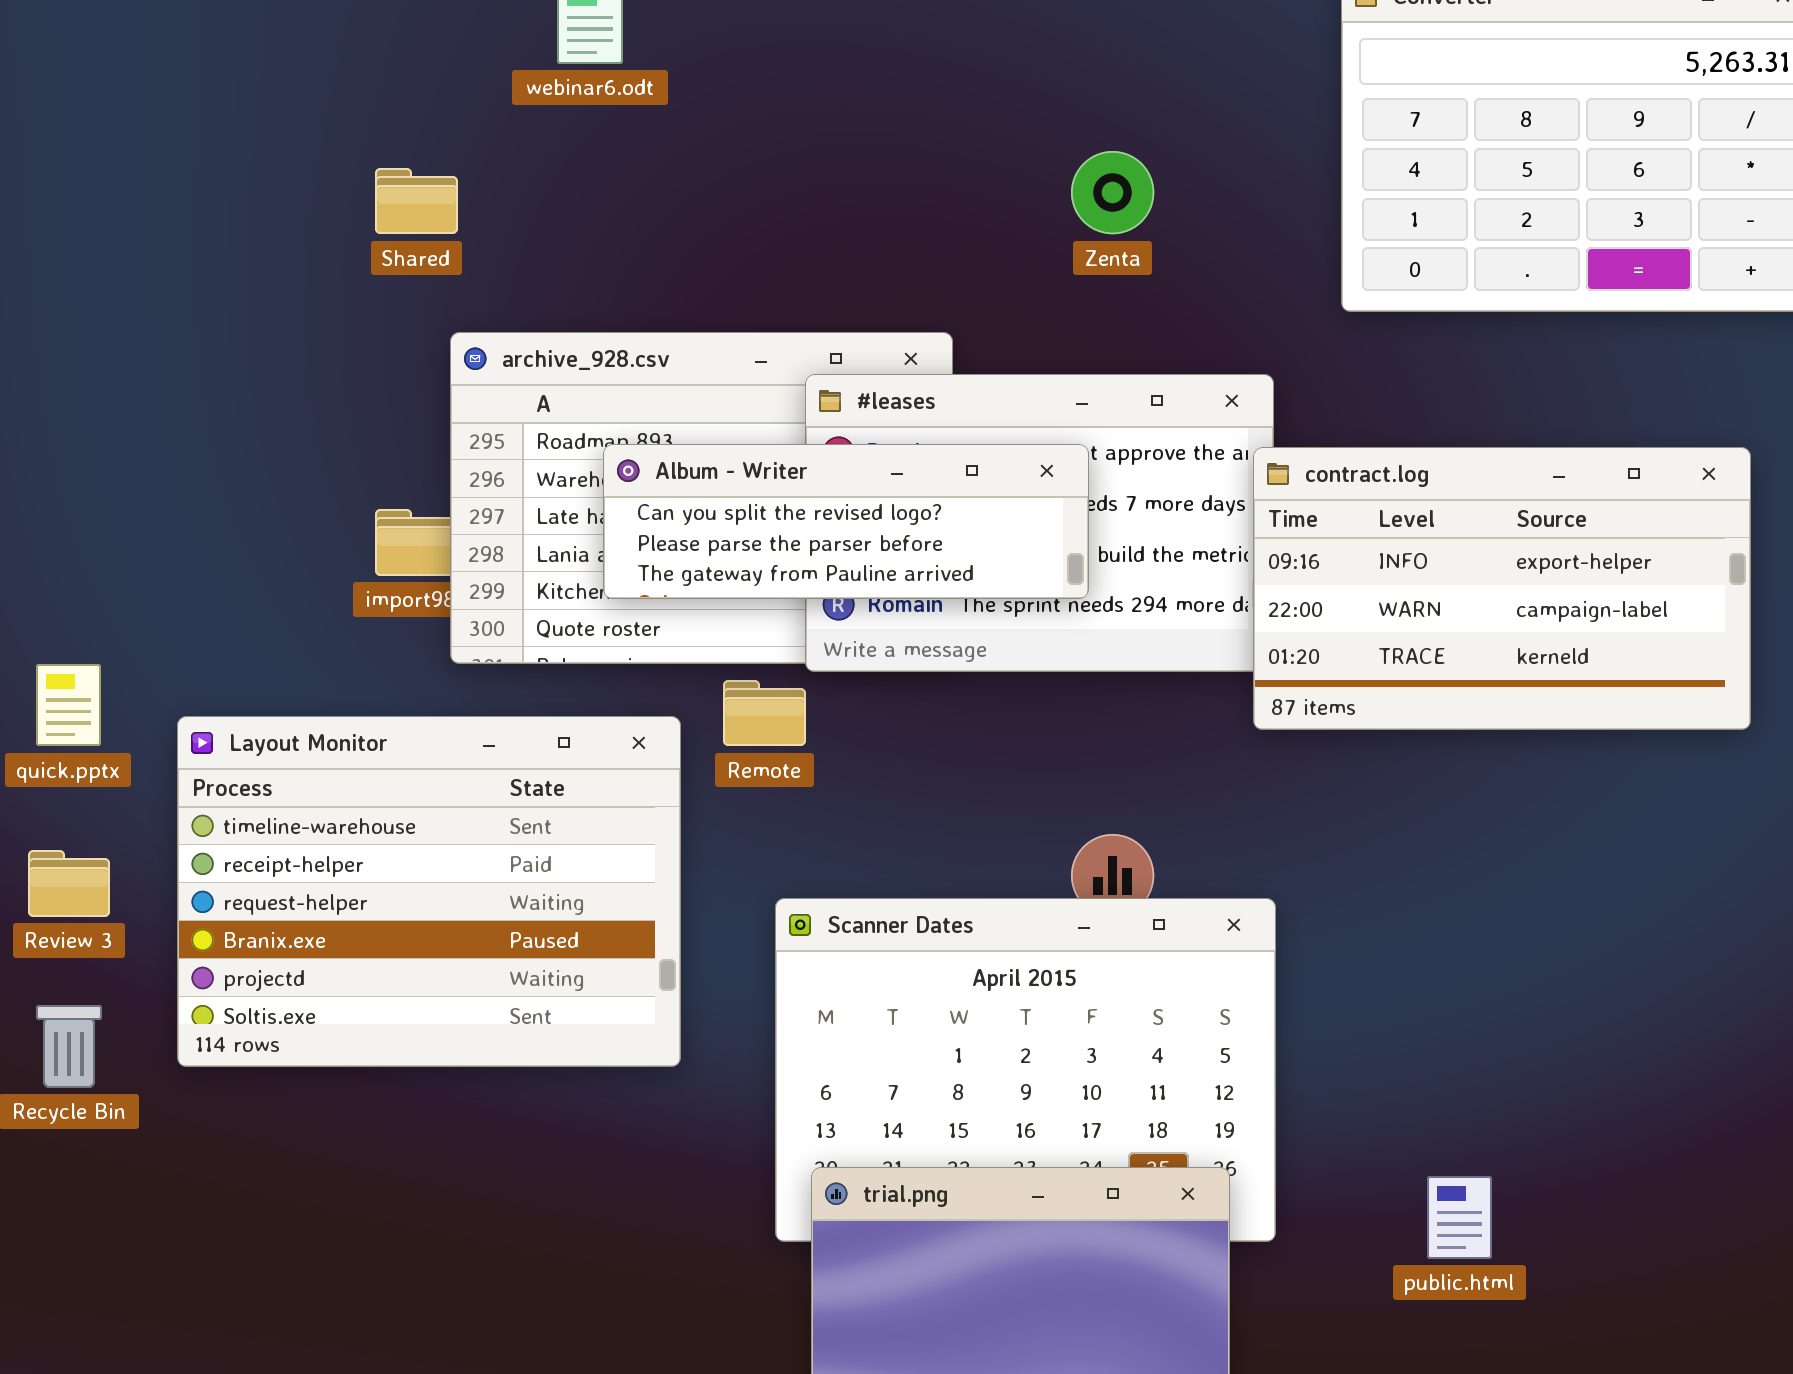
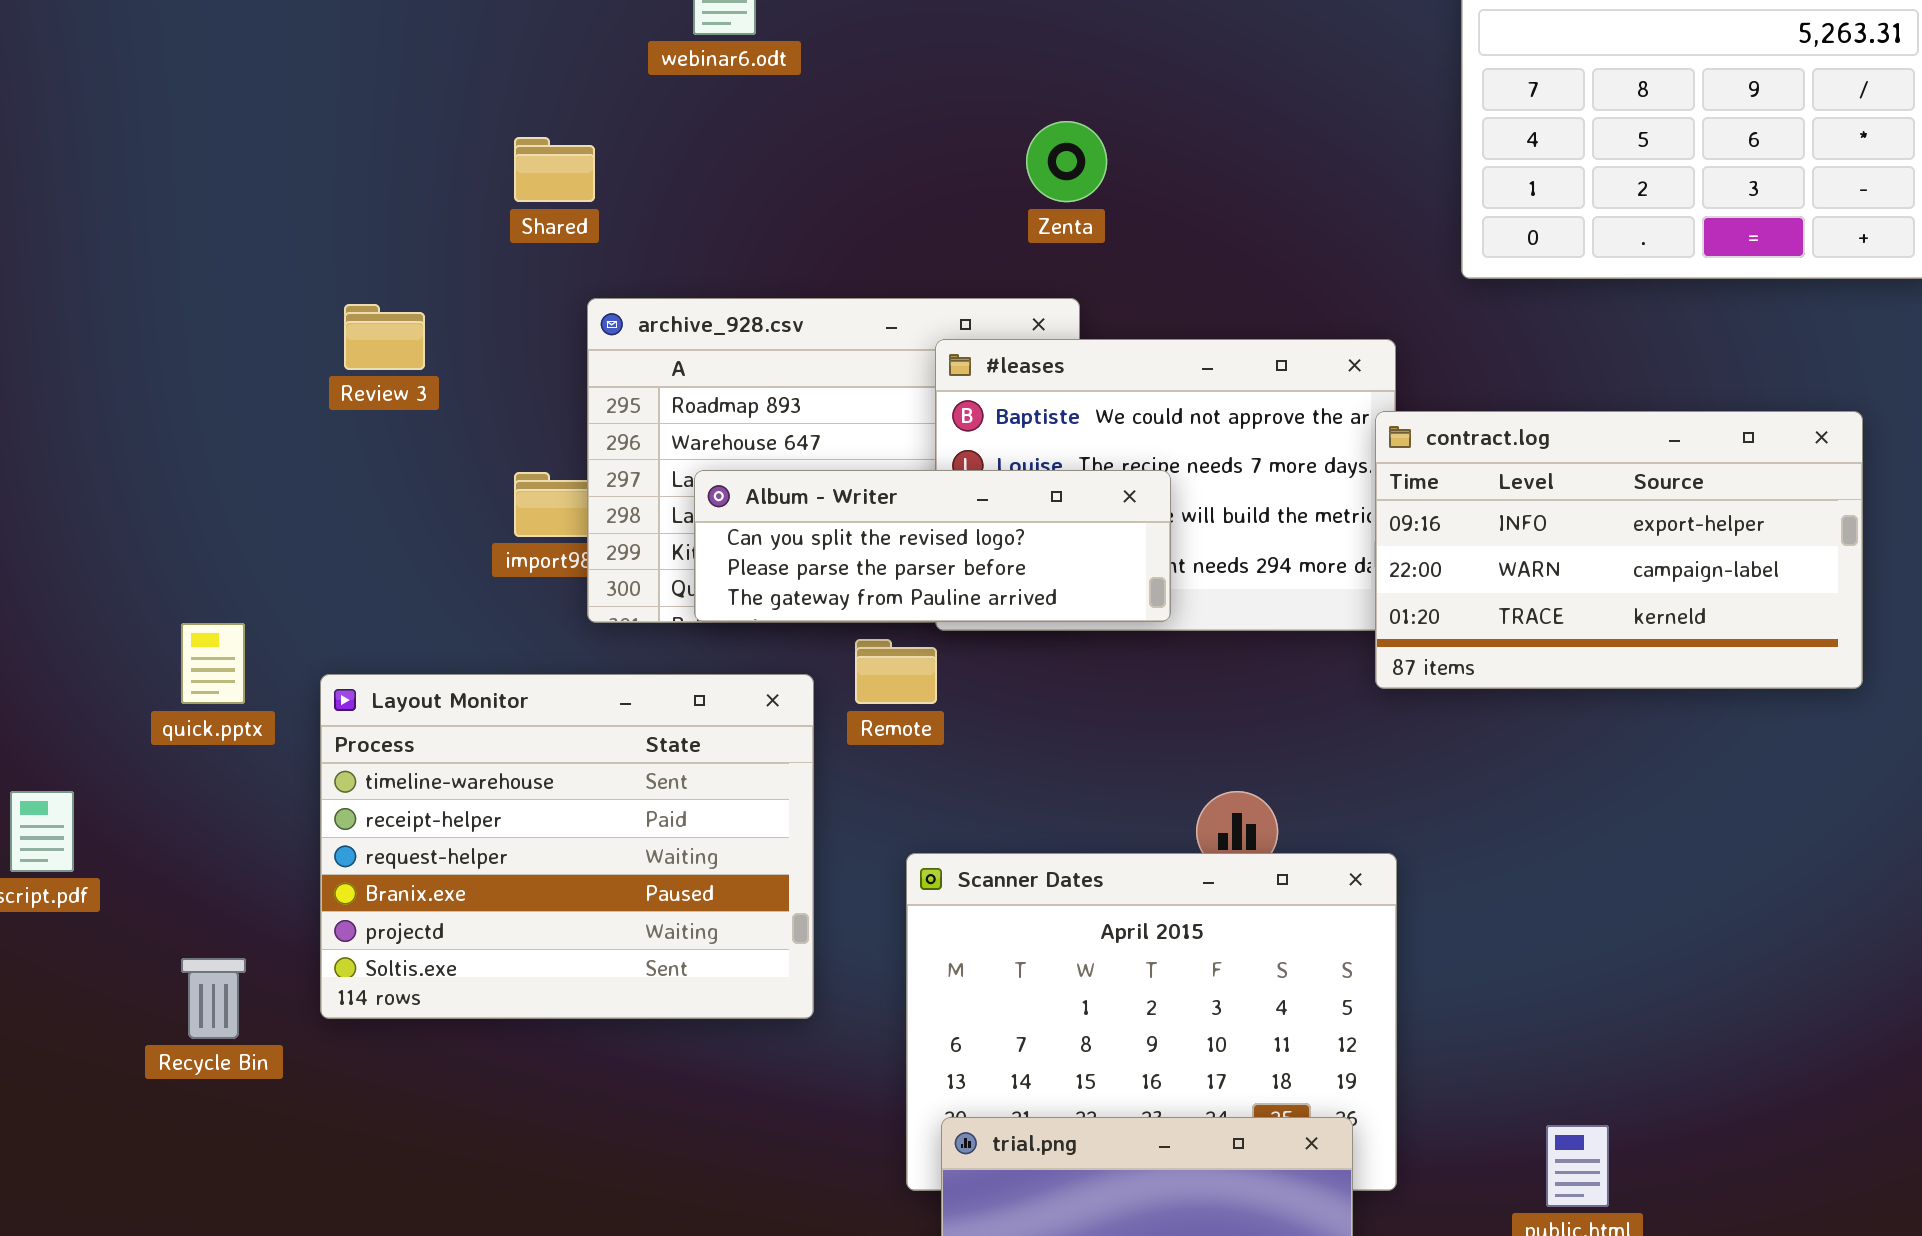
Zenta: [1071,151,1154,234] -> [1026,121,1107,202], moved
Album - Writer: [603,444,1089,599] -> [694,470,1171,622], moved
Review 3: [28,850,110,917] -> [344,304,425,370], moved

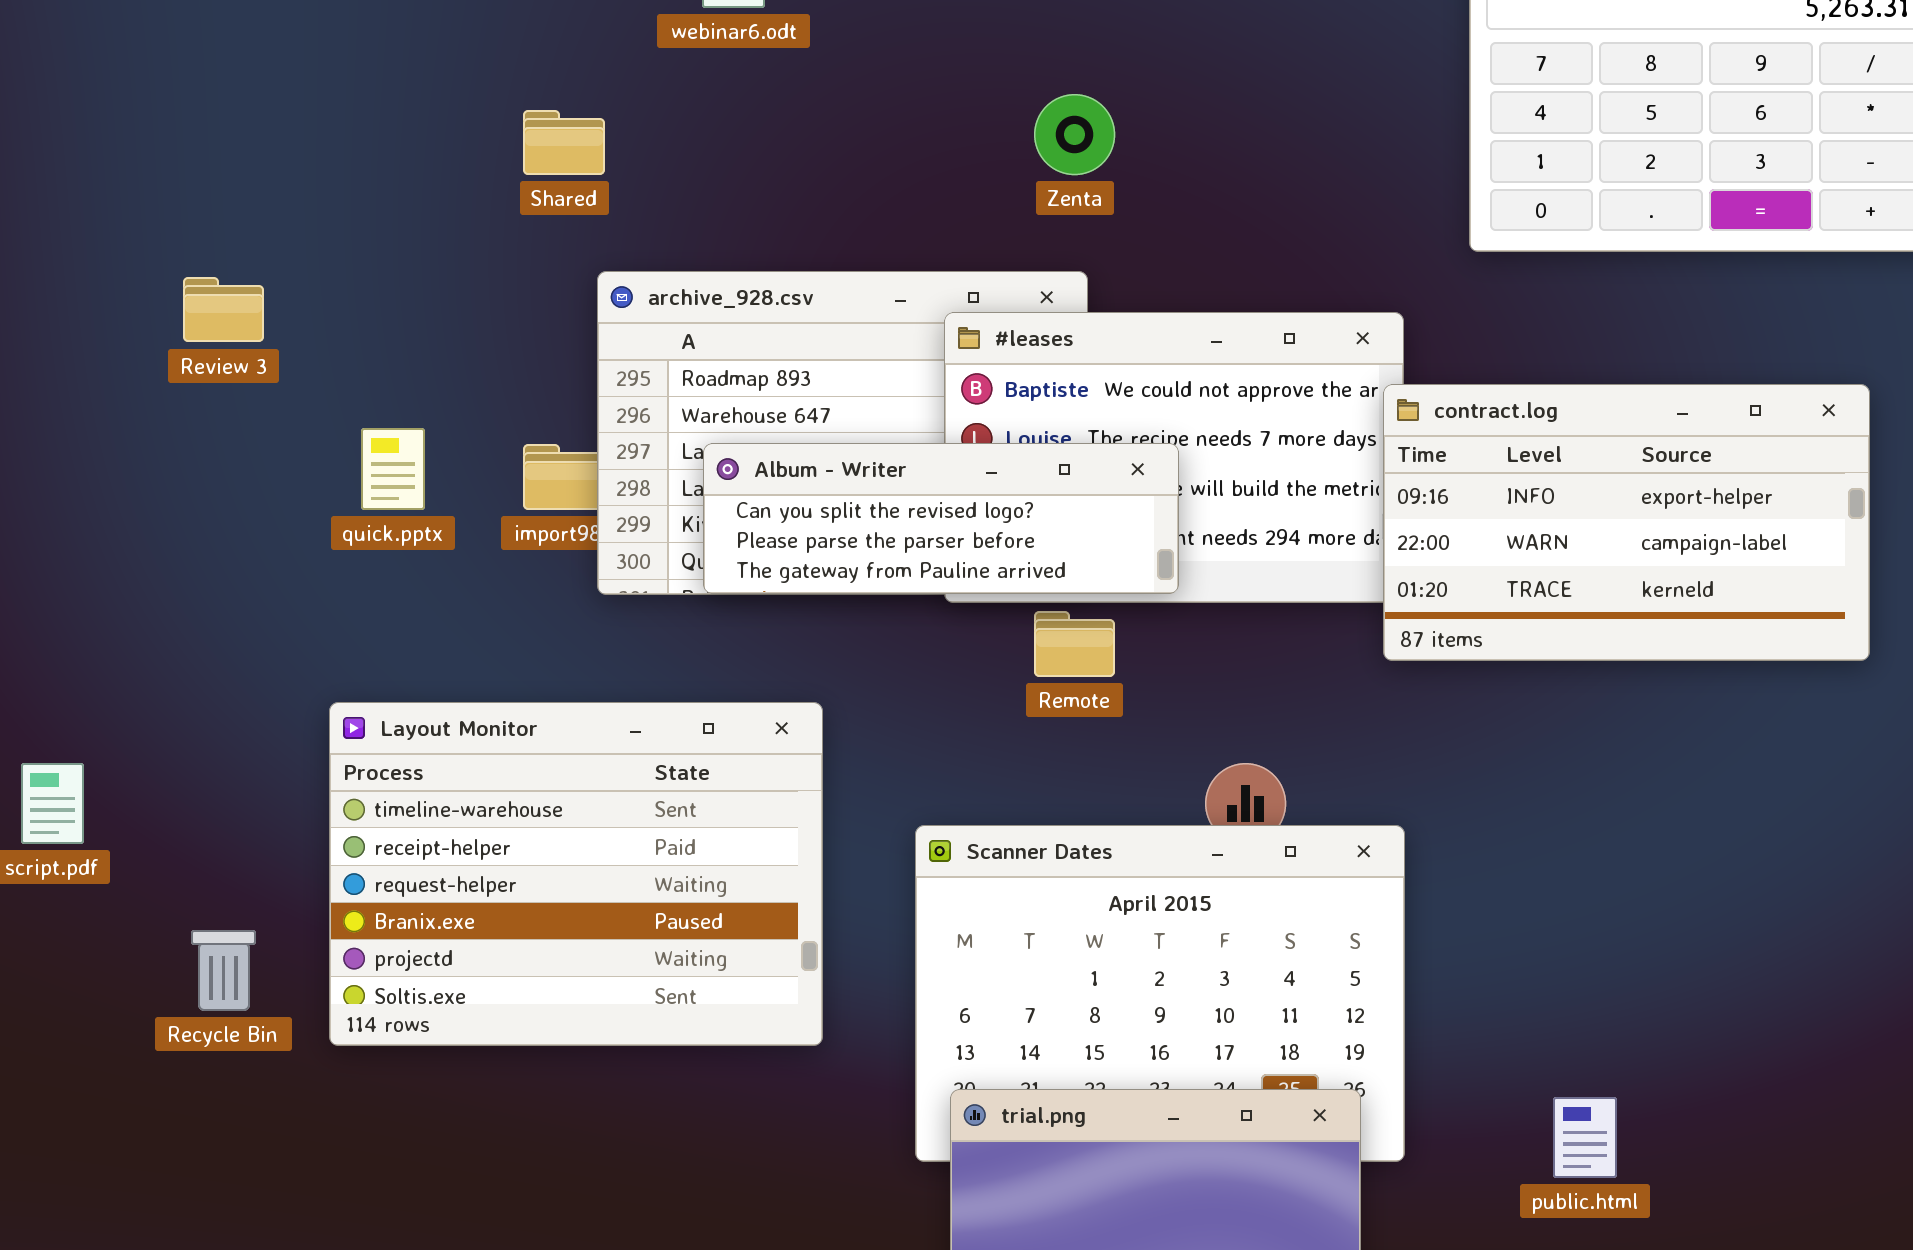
Review 3: [344,304,425,370] -> [183,277,264,342], moved
quick.pptx: [181,623,245,704] -> [361,428,425,510], moved
Remote: [855,639,937,704] -> [1034,611,1115,677], moved
Layout Monitor: [320,674,814,1019] -> [329,702,823,1046], moved

